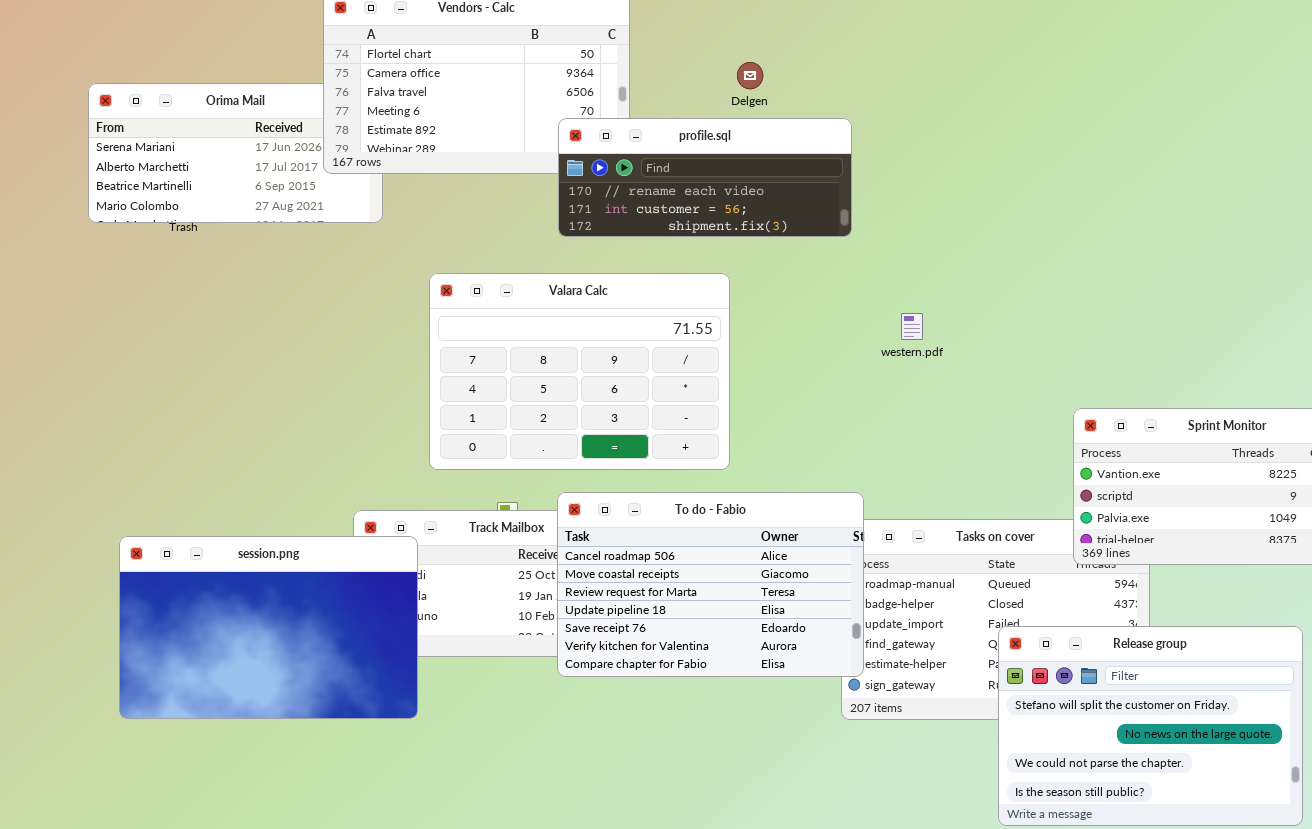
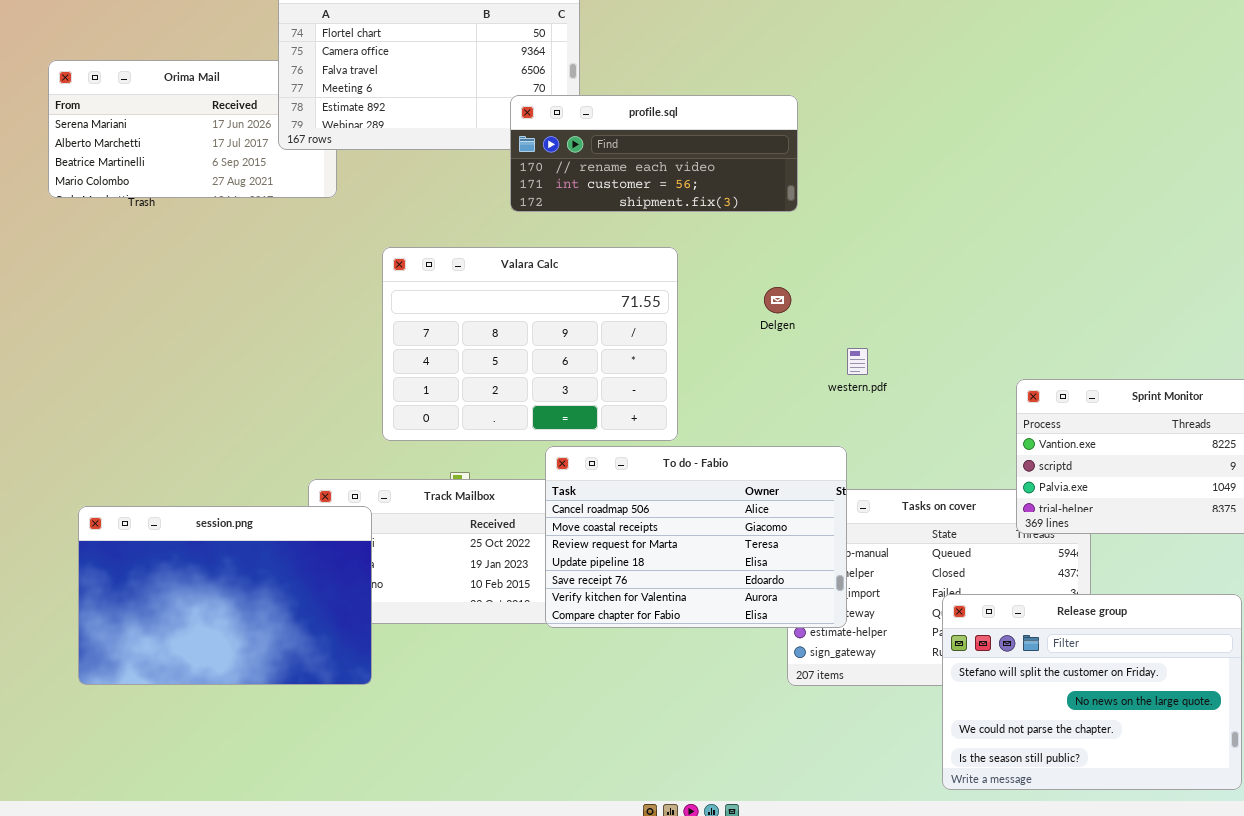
Delgen: [737,62,763,89] -> [764,287,791,313], moved
western.pdf: [901,313,923,340] -> [847,348,868,375], moved
To do - Fabio: [557,492,864,677] -> [545,446,847,628], moved

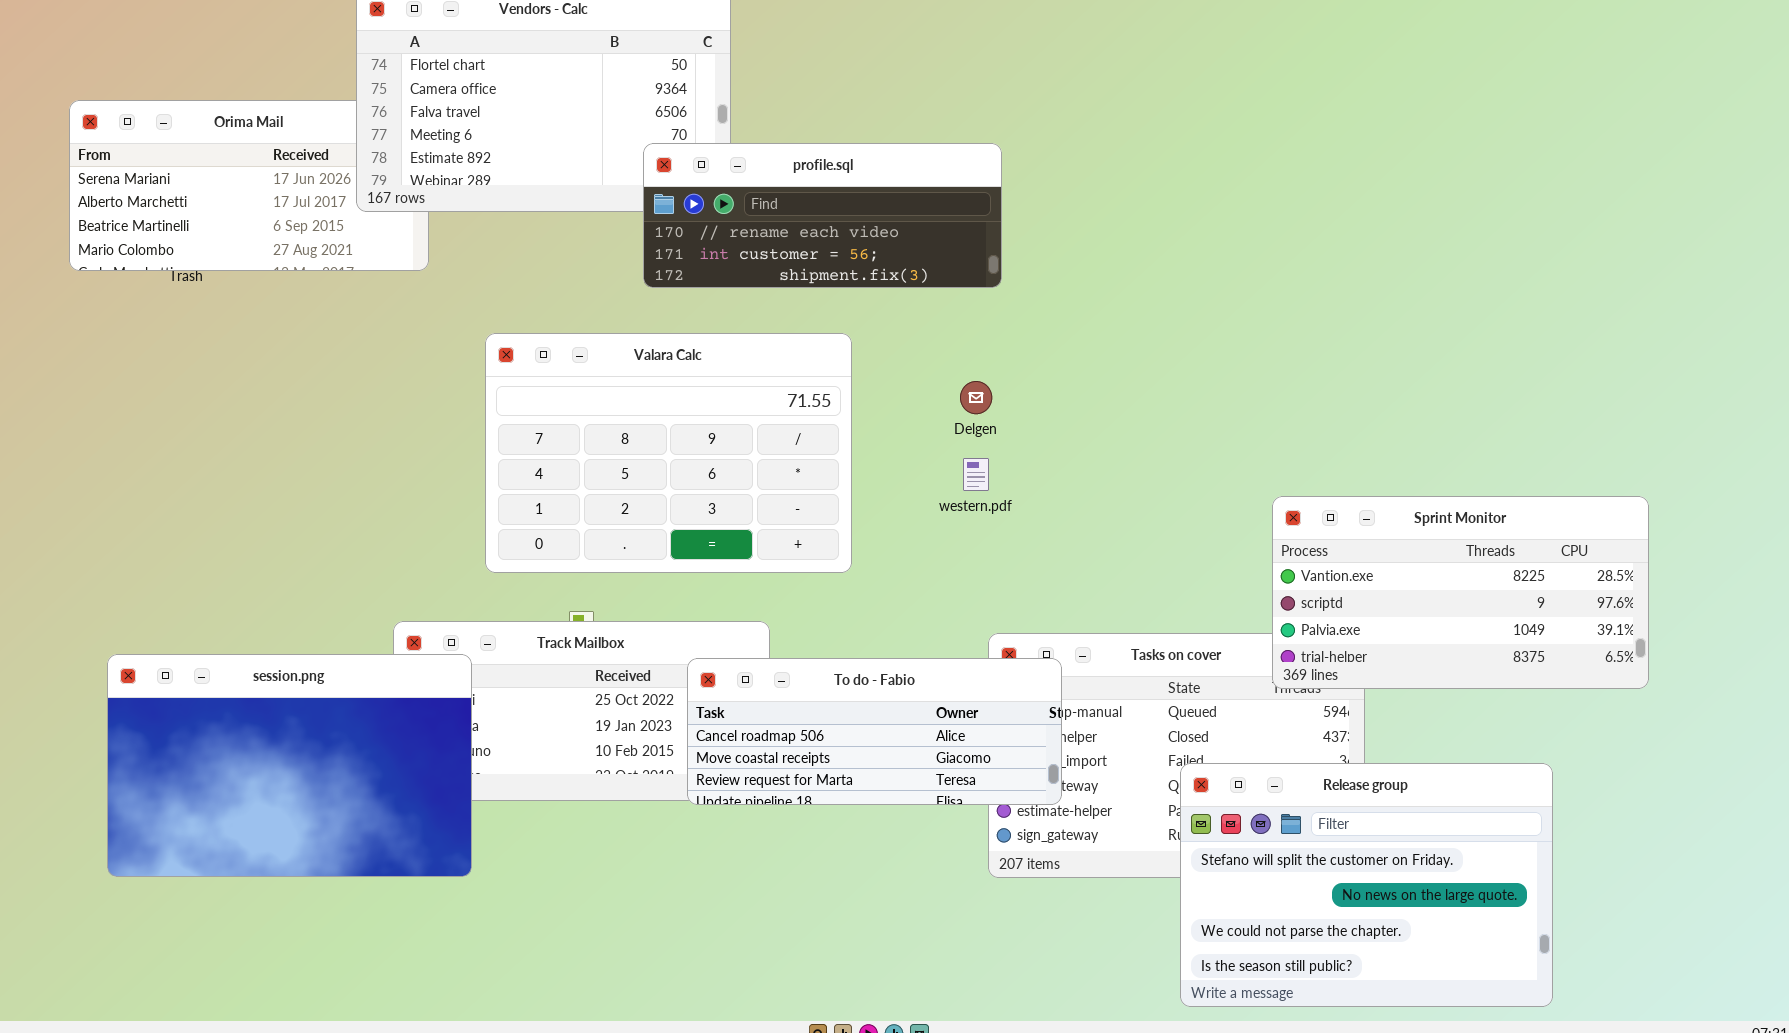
western.pdf: [847,348,868,375] -> [963,458,989,491], moved
To do - Fabio: [545,446,847,628] -> [687,658,1062,805], resized

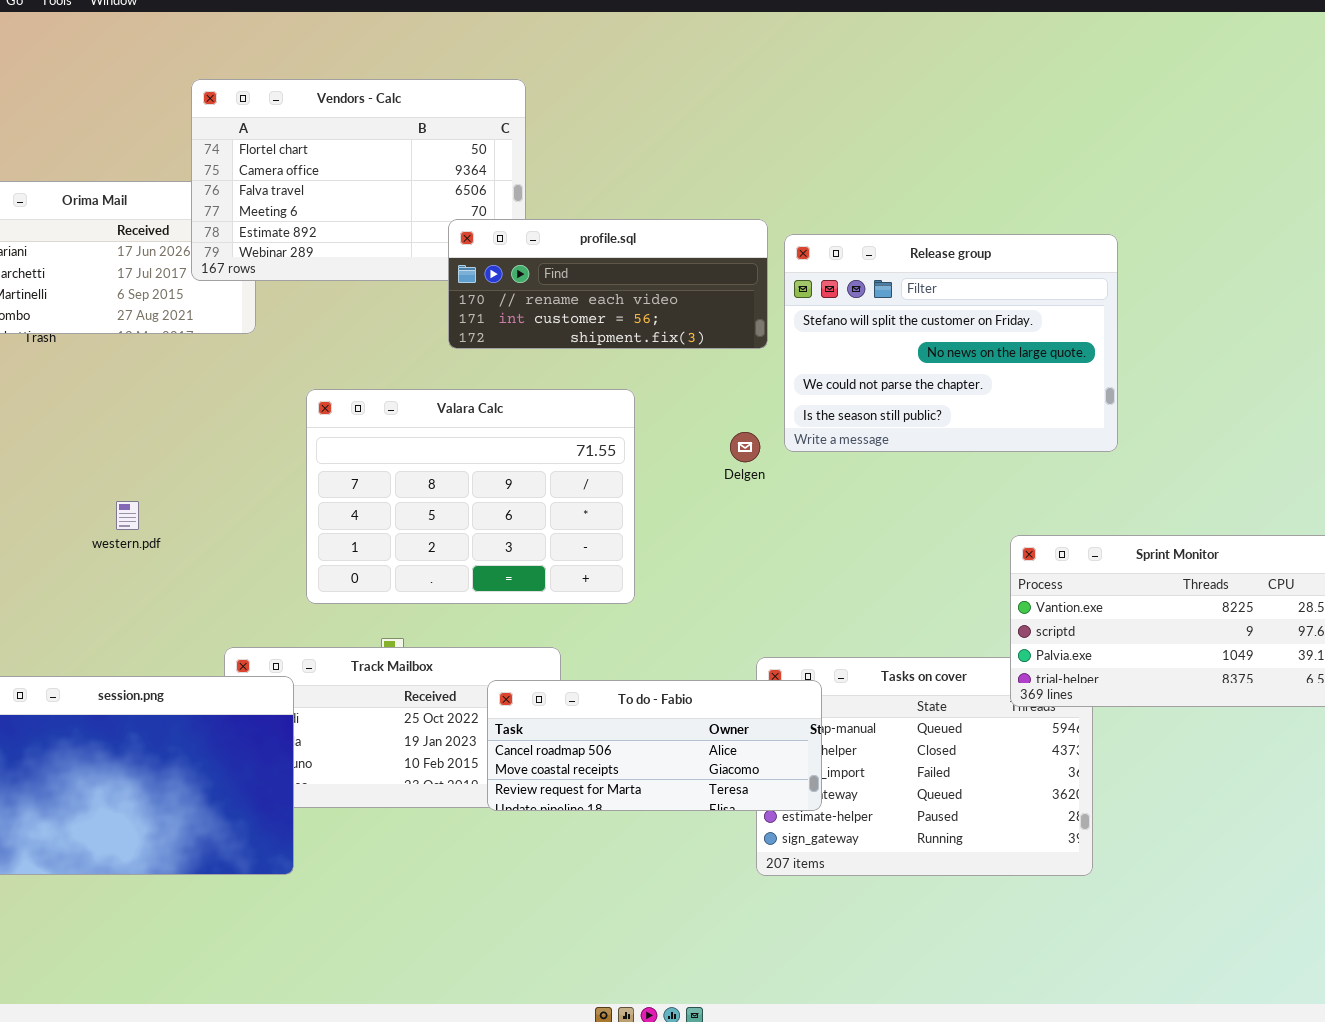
western.pdf: [963,458,989,491] -> [116,501,139,530], moved
Release group: [1180,763,1553,1007] -> [784,234,1118,452], moved

